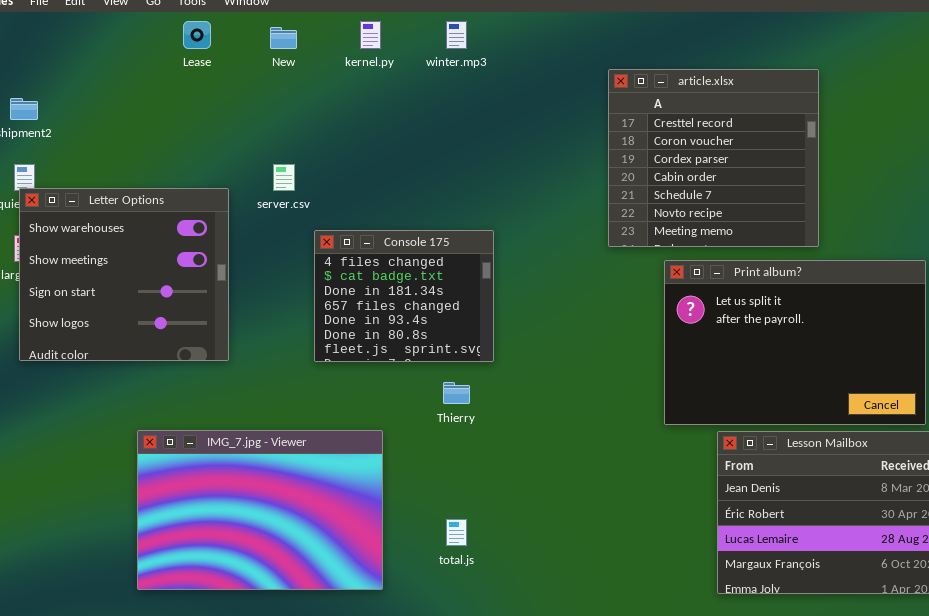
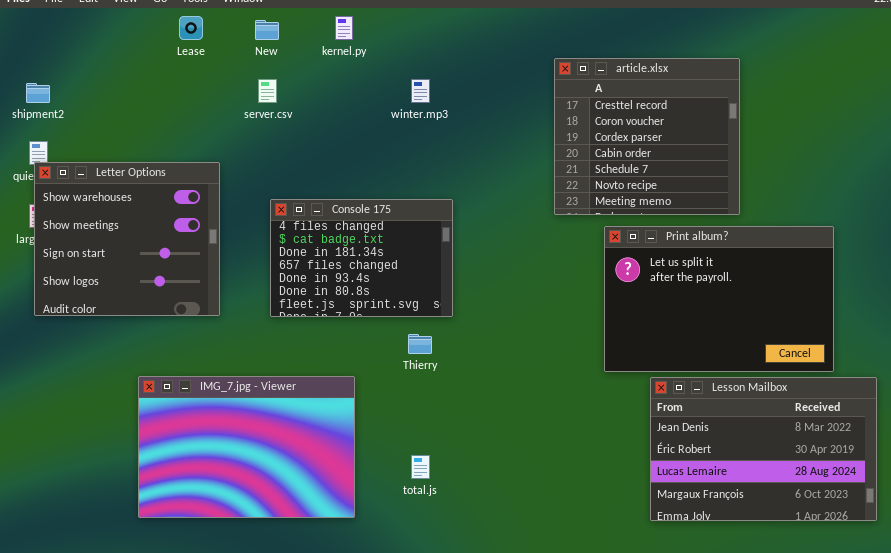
winter.mp3: [446,21,467,49] -> [411,79,430,103], moved
server.csv: [273,164,295,191] -> [258,79,277,103], moved
Console 175: [314,230,494,362] -> [270,199,453,317], resized

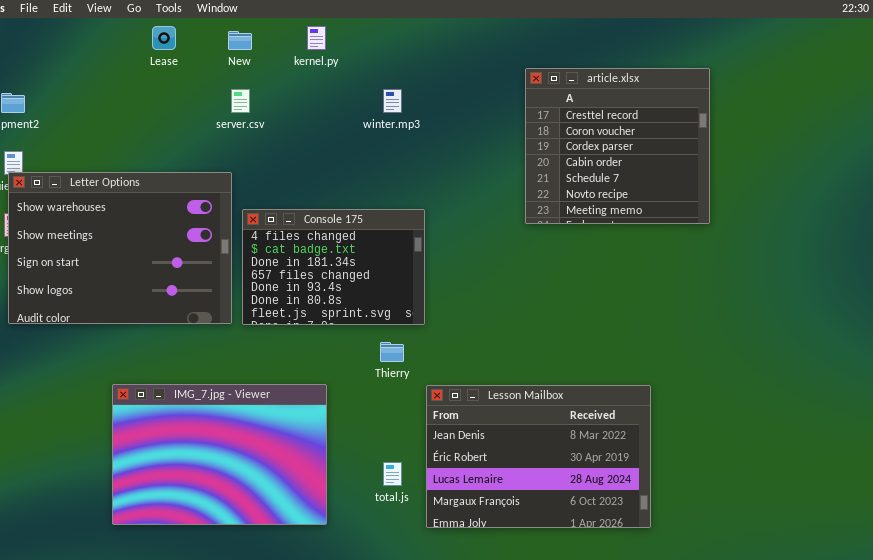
Letter Options: [34,162,220,316] -> [8,172,232,324], resized
Print album?: [604,226,834,372] -> none, closed
Lesson Mailbox: [650,377,877,521] -> [426,385,651,528], moved

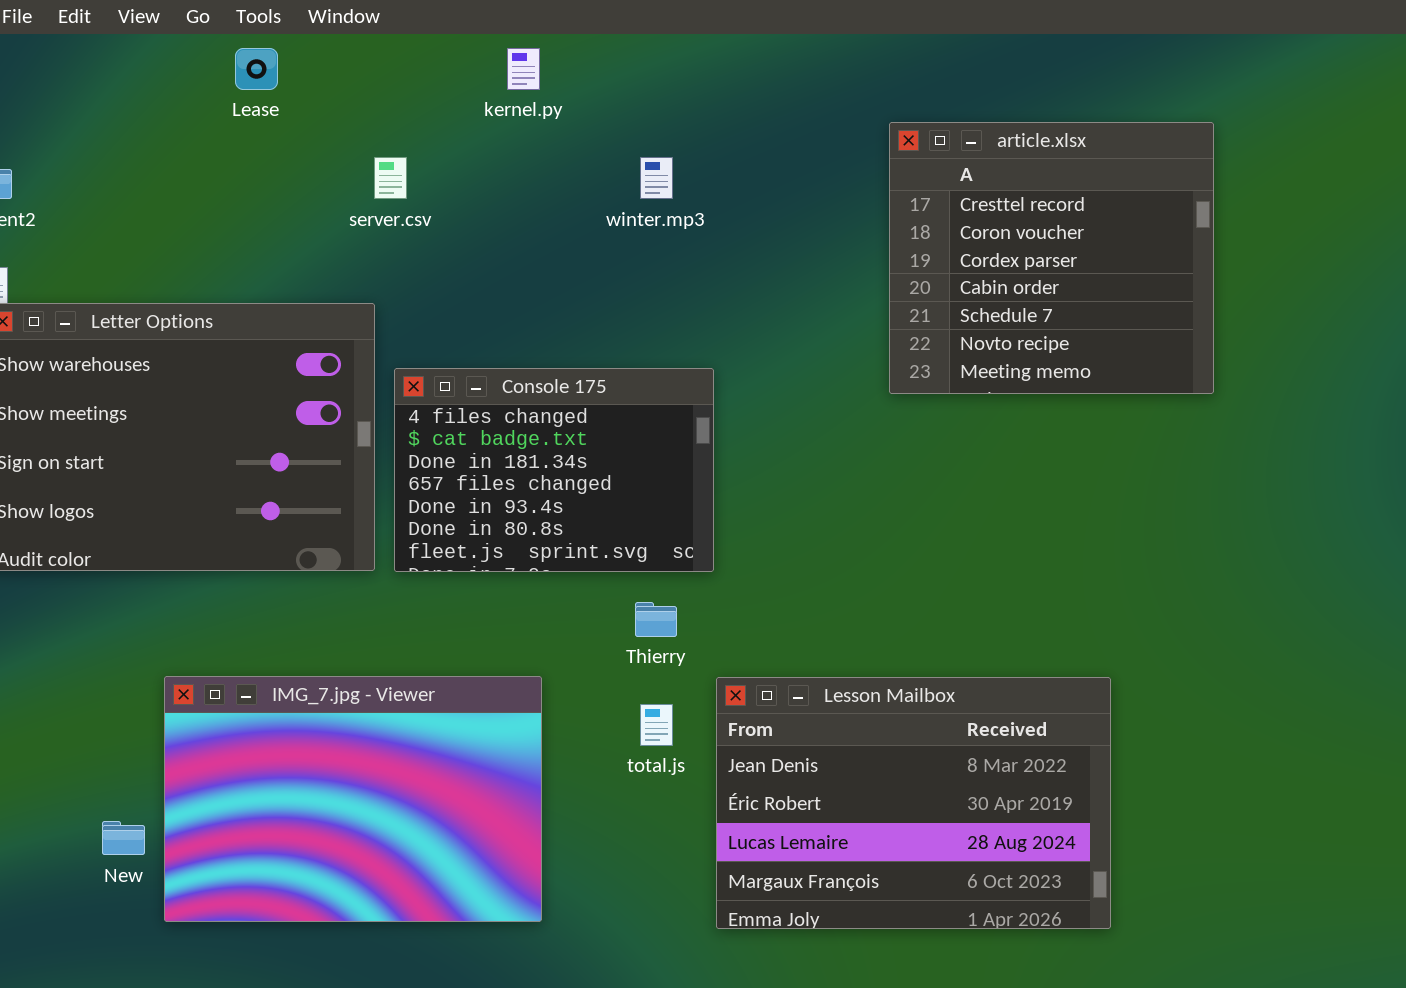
New: [228,31,252,50] -> [102,821,145,855], moved
total.js: [383,462,402,486] -> [640,704,673,746], moved

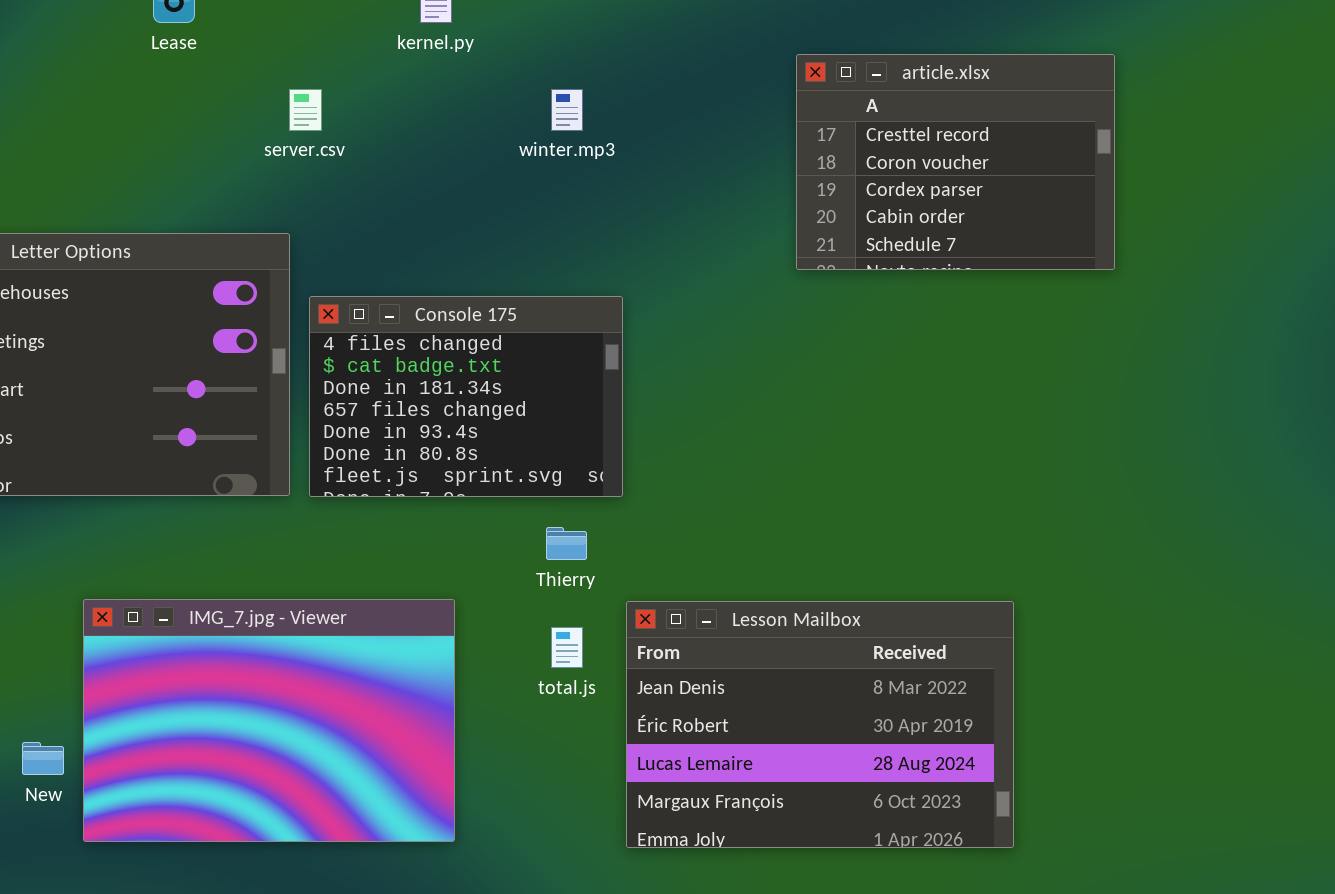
article.xlsx: [889,122,1214,394] -> [796,54,1115,270], resized

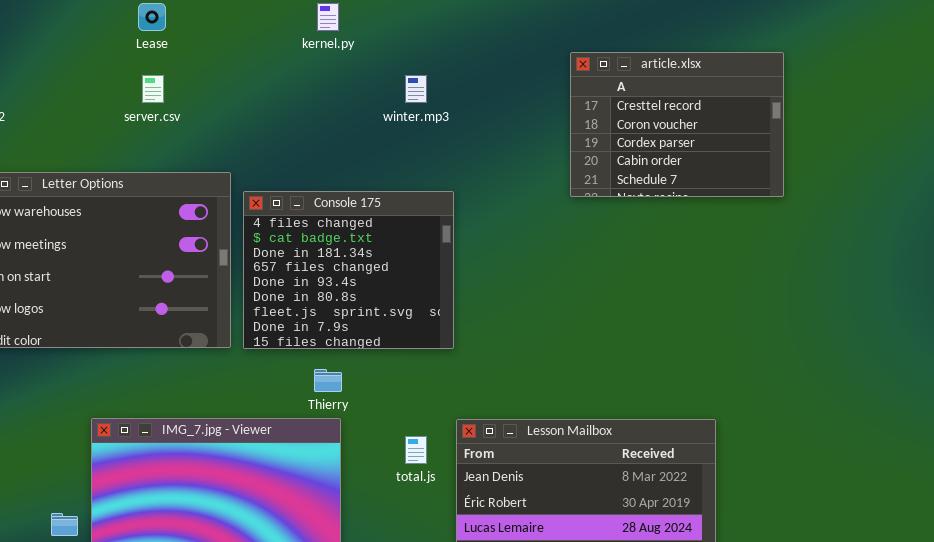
server.csv: [289,89,322,131] -> [142,75,164,103], moved
Console 175: [309,296,623,497] -> [243,191,454,349], resized
Thierry: [546,527,587,560] -> [314,369,342,392], moved

